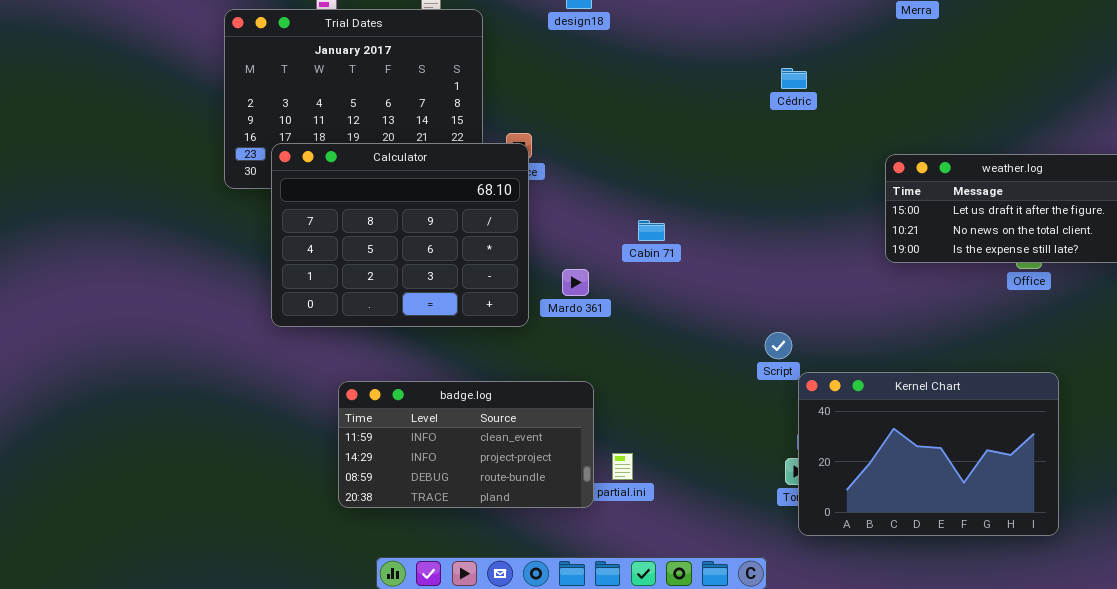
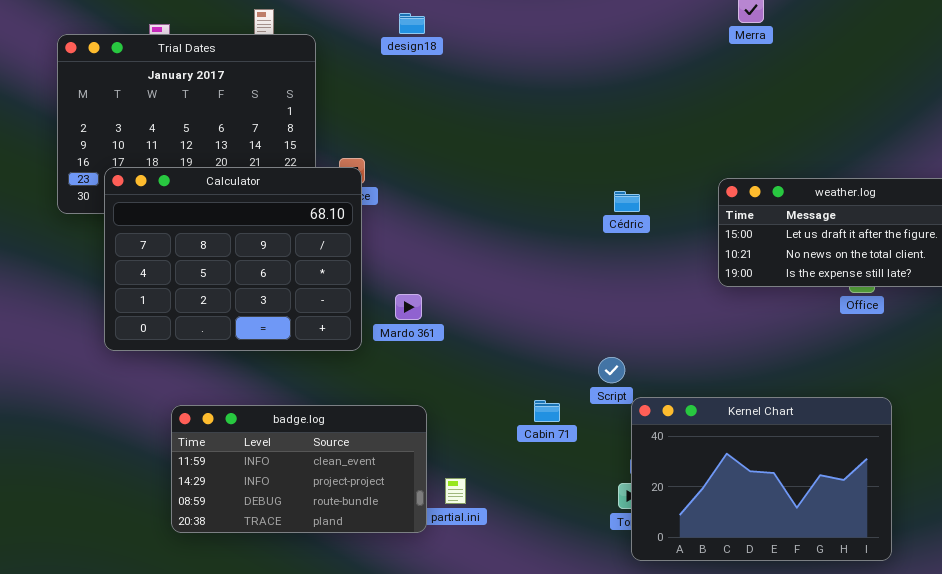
Cédric: [781,68,807,89] -> [614,191,640,212], moved
Cabin 71: [638,220,665,241] -> [534,400,560,422], moved

